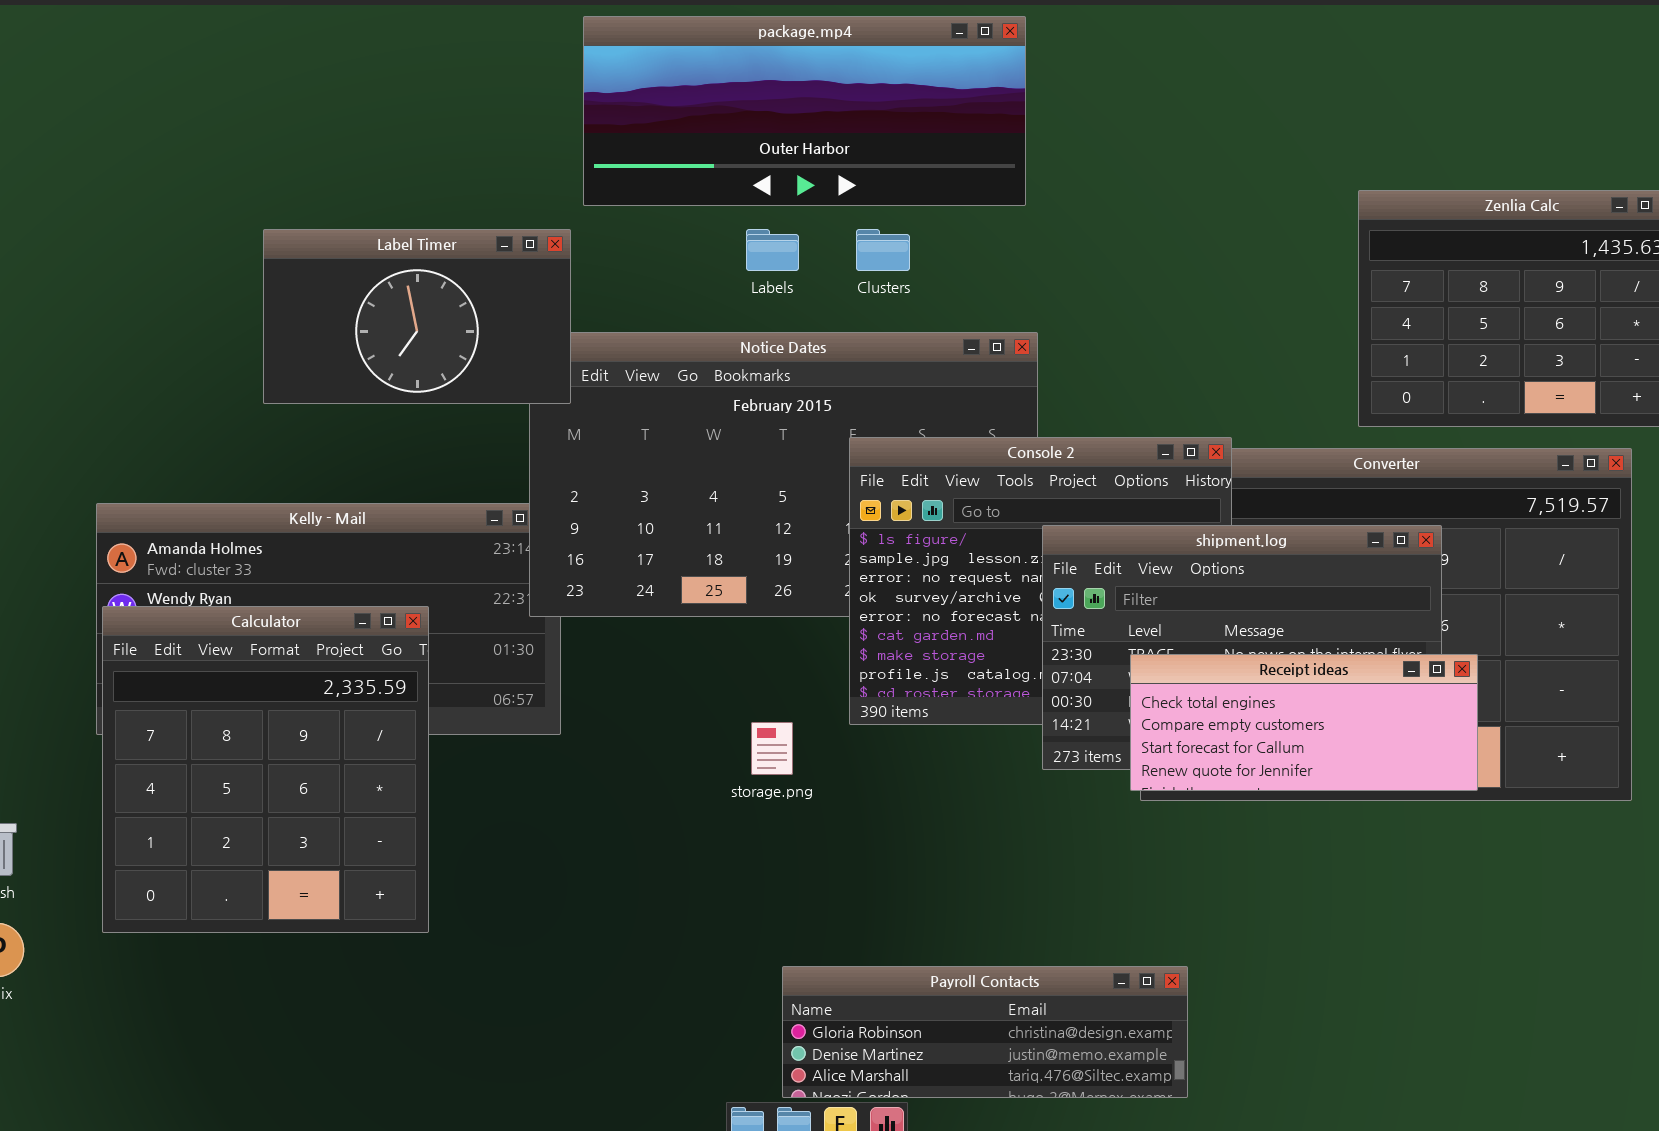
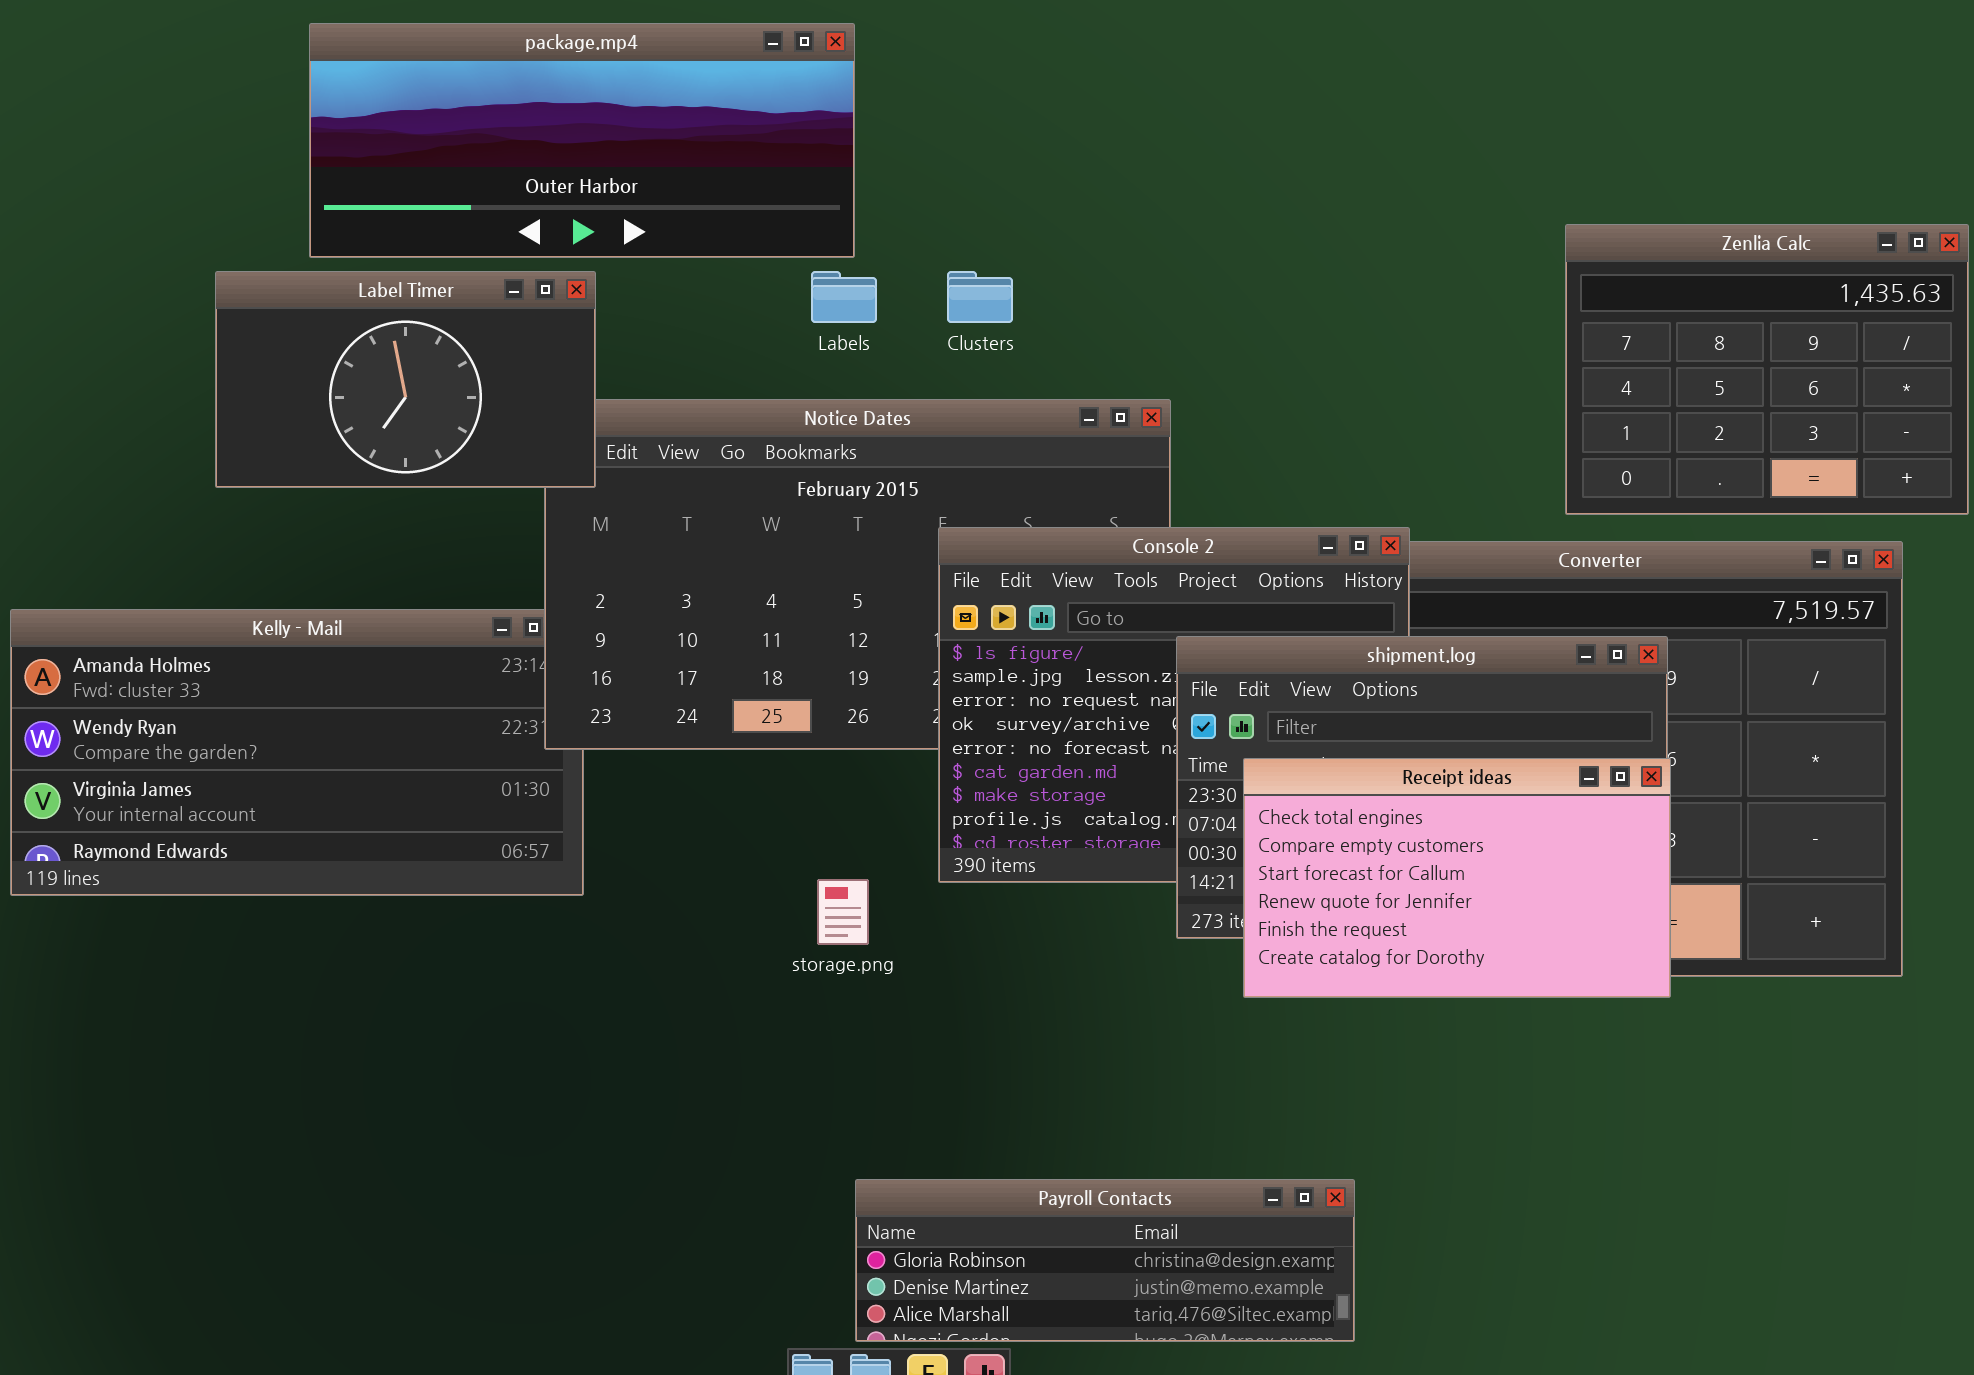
package.mp4: [583,16,1026,206] -> [309,23,855,258], moved
Calculator: [102,606,429,933] -> none, closed
Receipt ideas: [1130,654,1478,791] -> [1243,758,1671,998], moved, resized

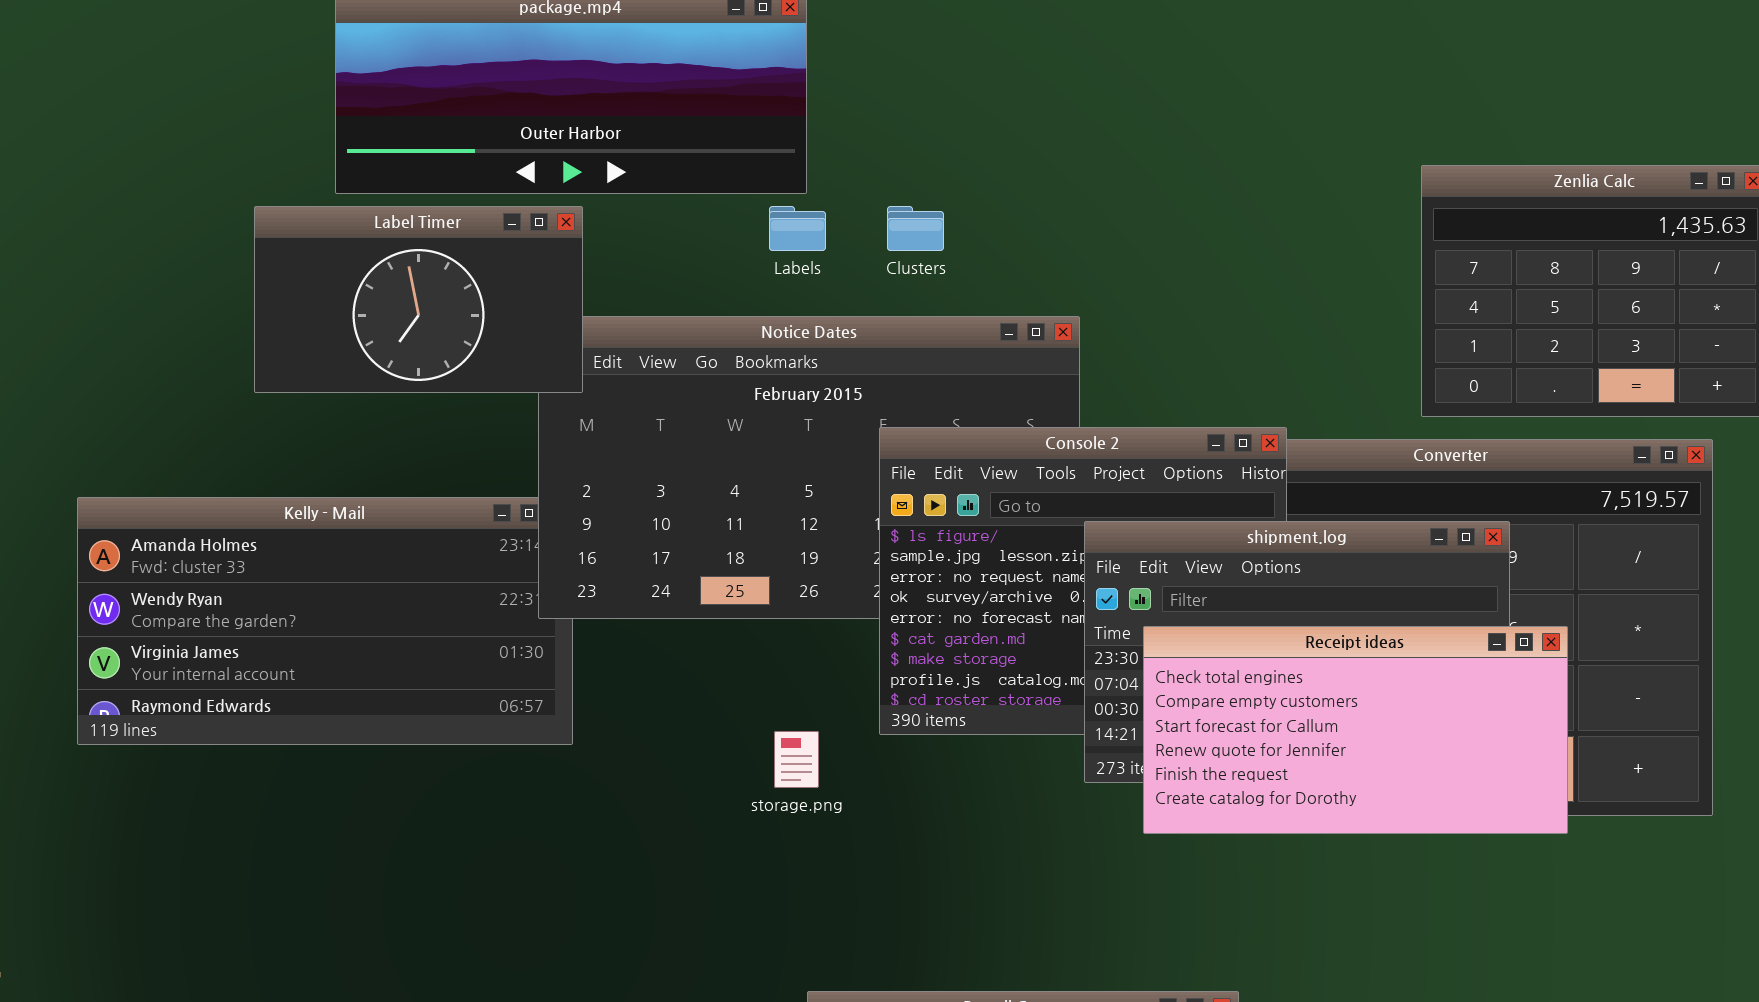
Receipt ideas: [1243,758,1671,998] -> [1143,626,1568,834], resized

